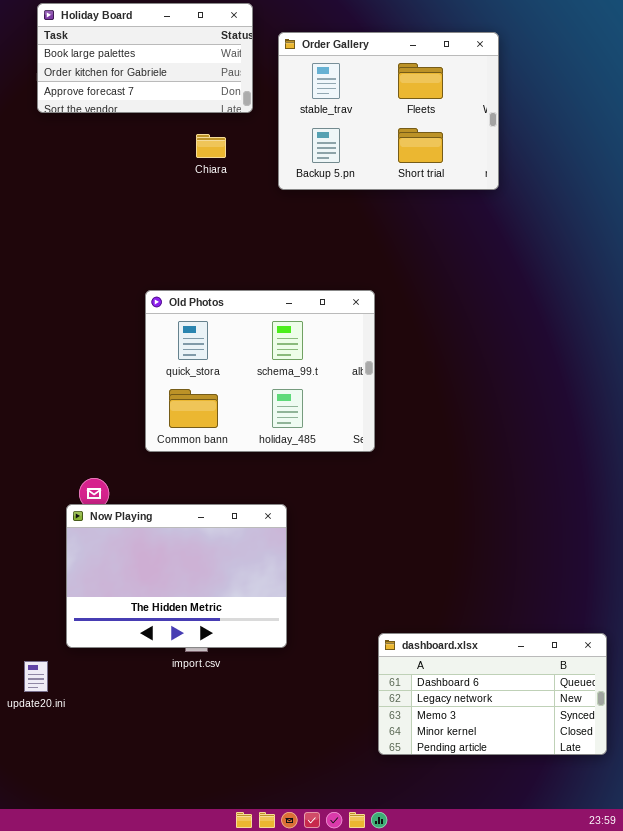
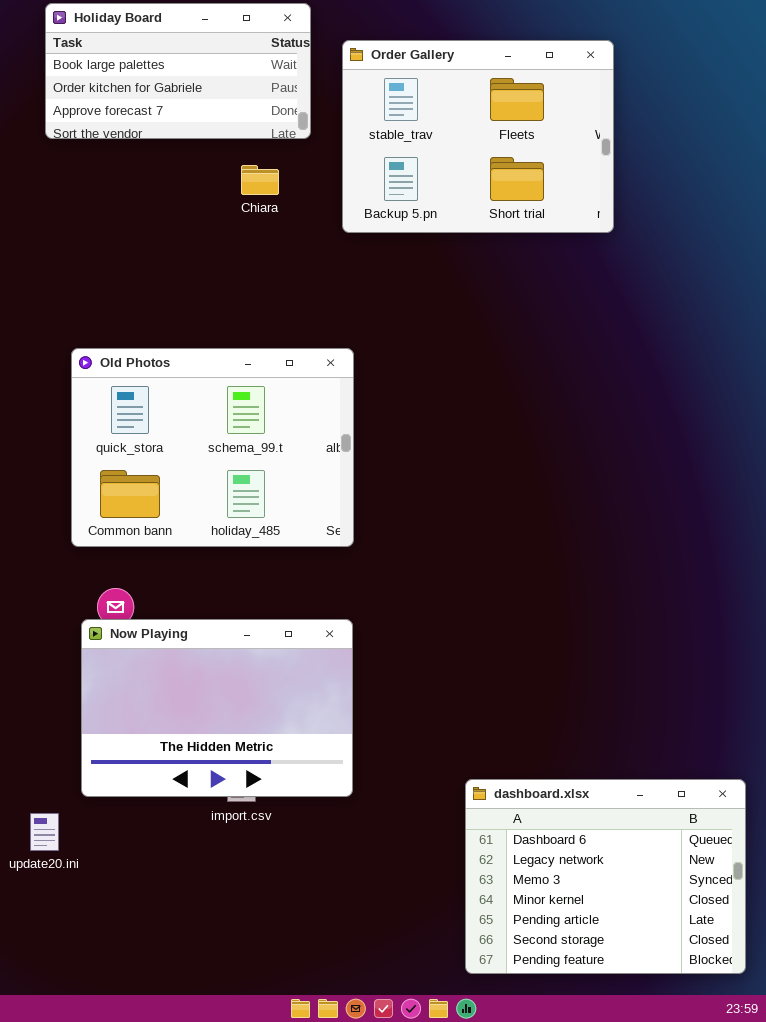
Old Photos: [145,290,375,452] -> [71,348,354,547], moved
dashboard.xlsx: [378,633,607,755] -> [465,779,746,974], resized

